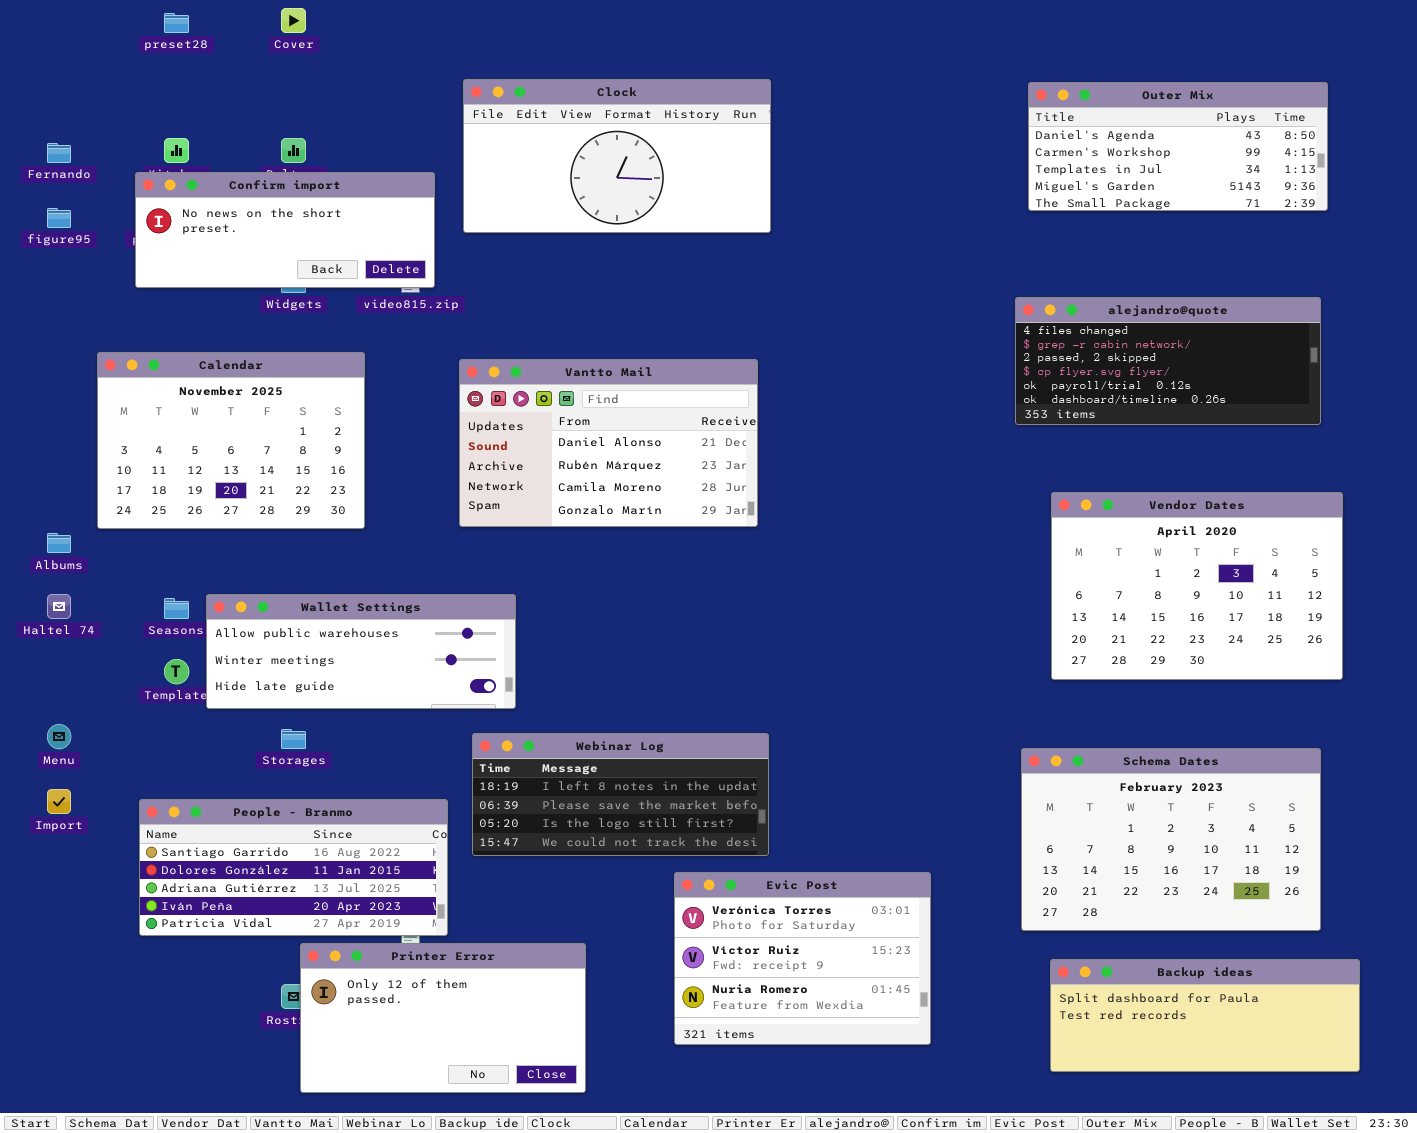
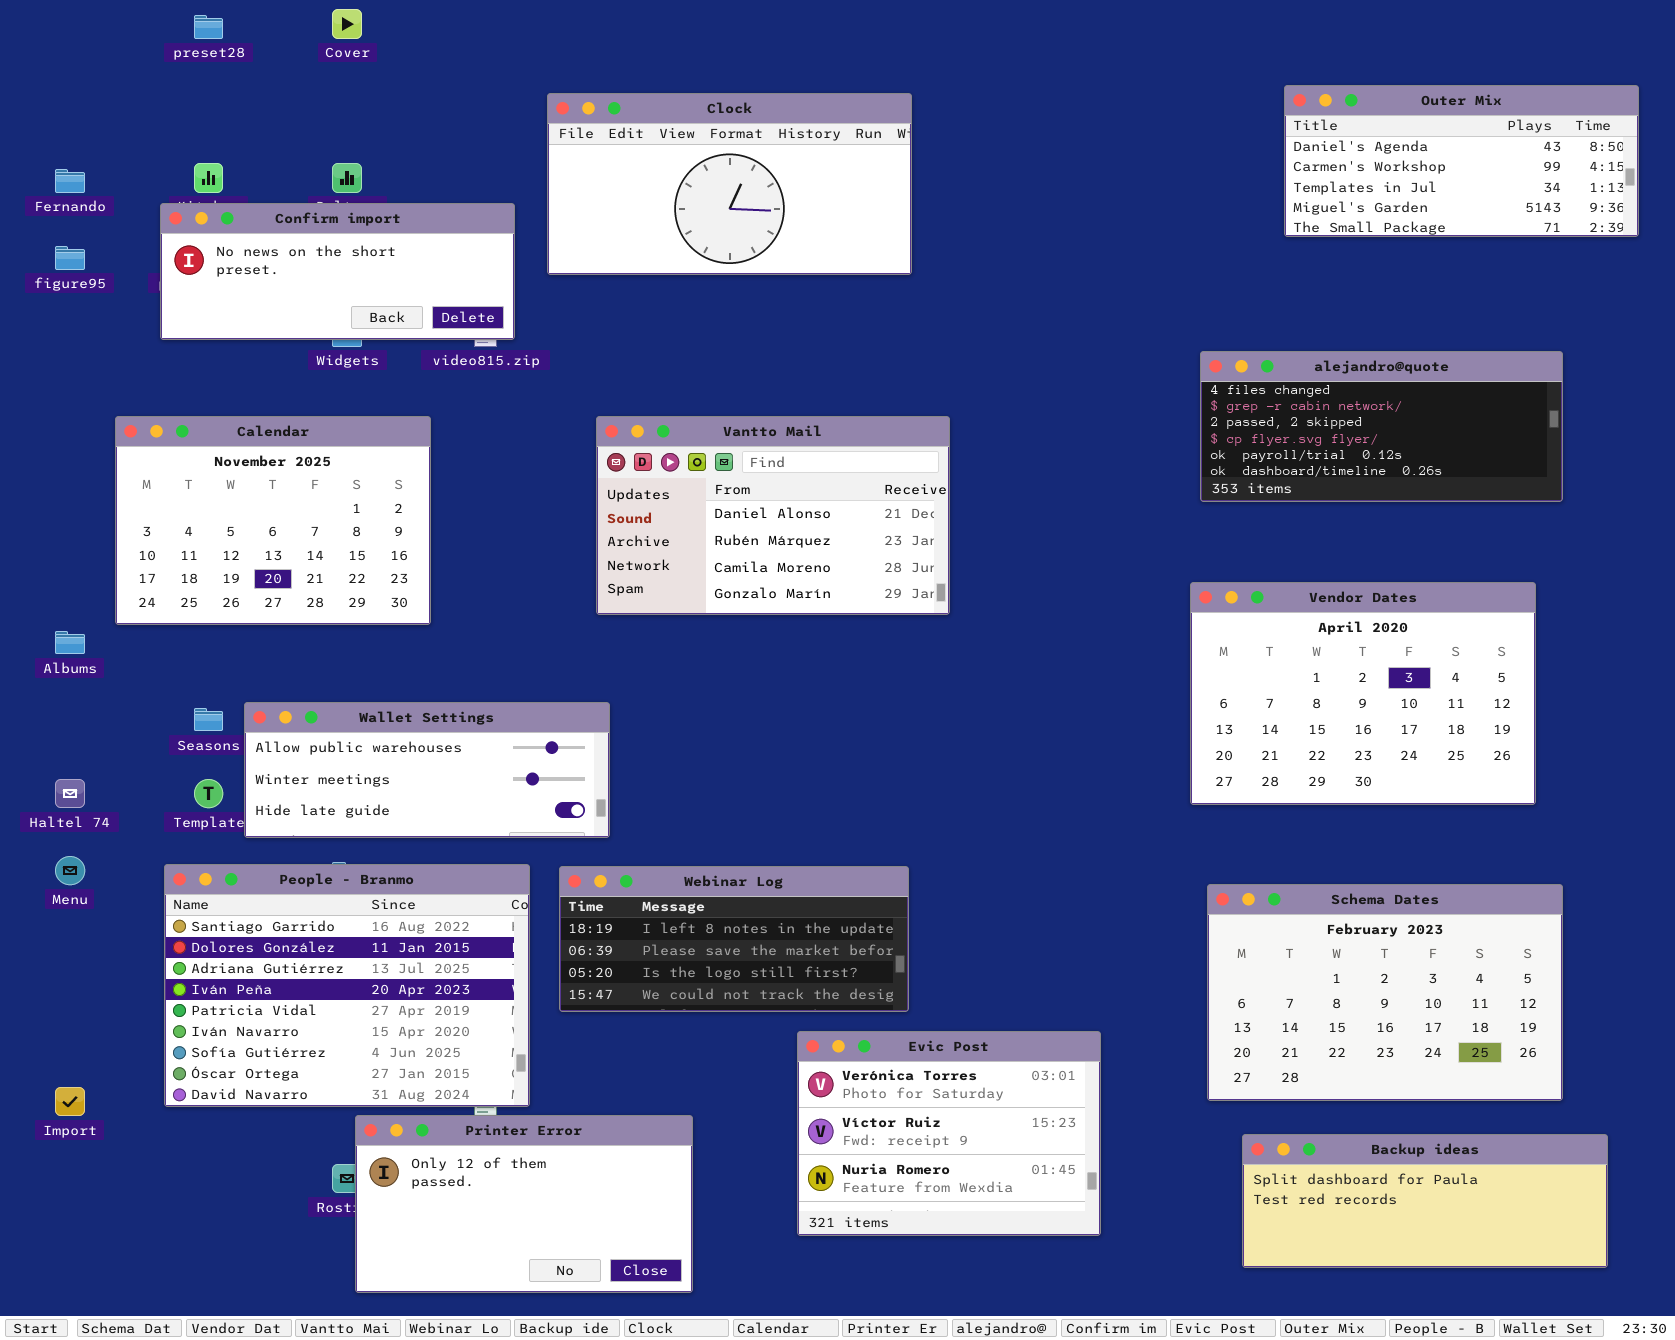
Outer Mix: [1028,82,1328,211] -> [1284,85,1639,237], moved
Vantto Mail: [459,359,758,527] -> [596,416,950,615], moved
Vendor Dates: [1051,492,1343,680] -> [1190,582,1536,805], moved
Haltel 74: [47,594,71,619] -> [55,779,85,808], moved
Import: [47,789,71,814] -> [55,1087,85,1116], moved
People - Branmo: [139,799,448,936] -> [164,864,530,1107], resized

